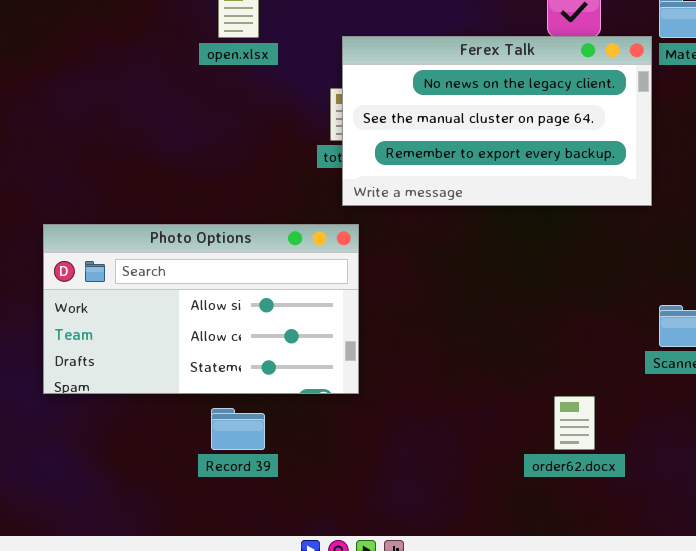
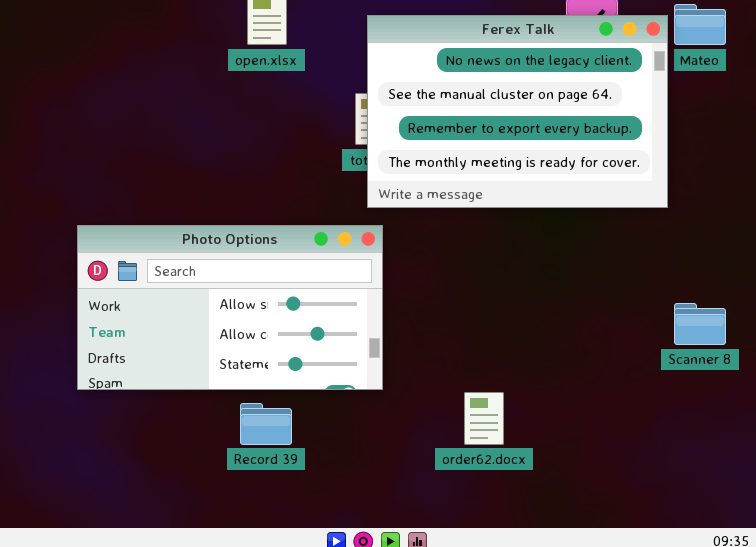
Ferex Talk: [342,36,652,206] -> [367,15,668,208], resized
order62.docx: [554,396,595,450] -> [464,392,504,445], moved

